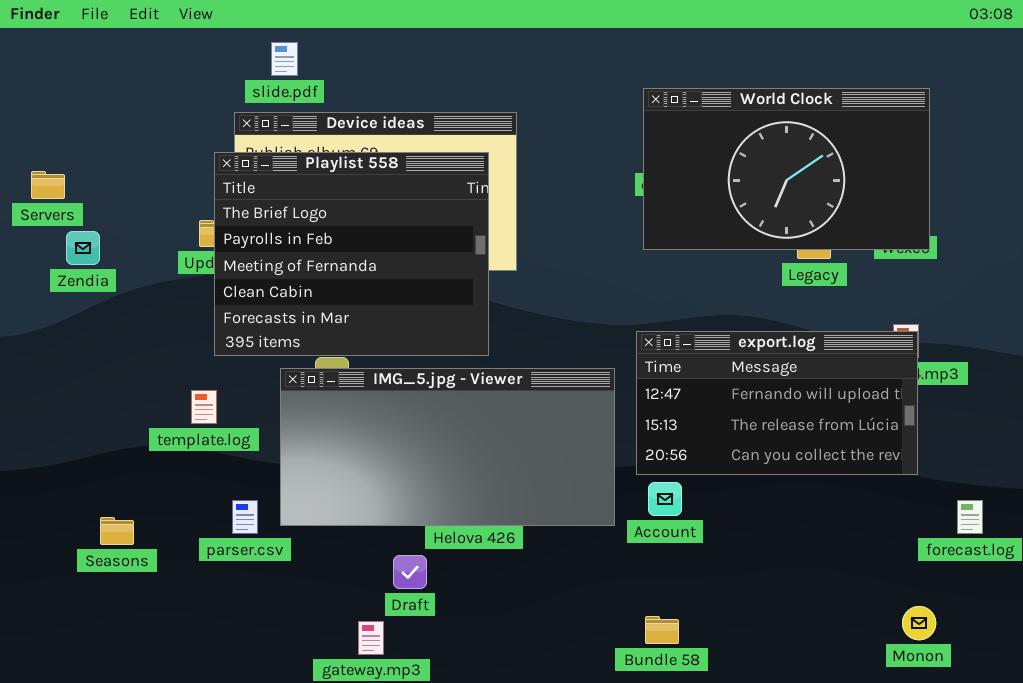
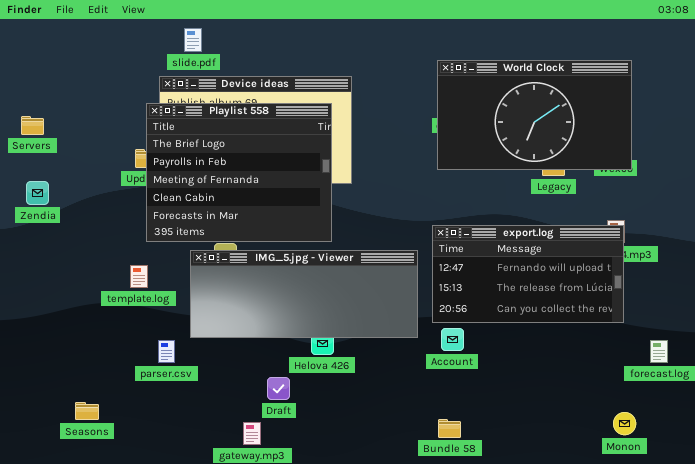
Zendia: [66,231,100,265] -> [26,181,49,205], moved
IMG_5.jpg - Viewer: [280,368,615,526] -> [190,250,418,338], resized
Seasons: [100,517,134,545] -> [75,402,99,420], moved

